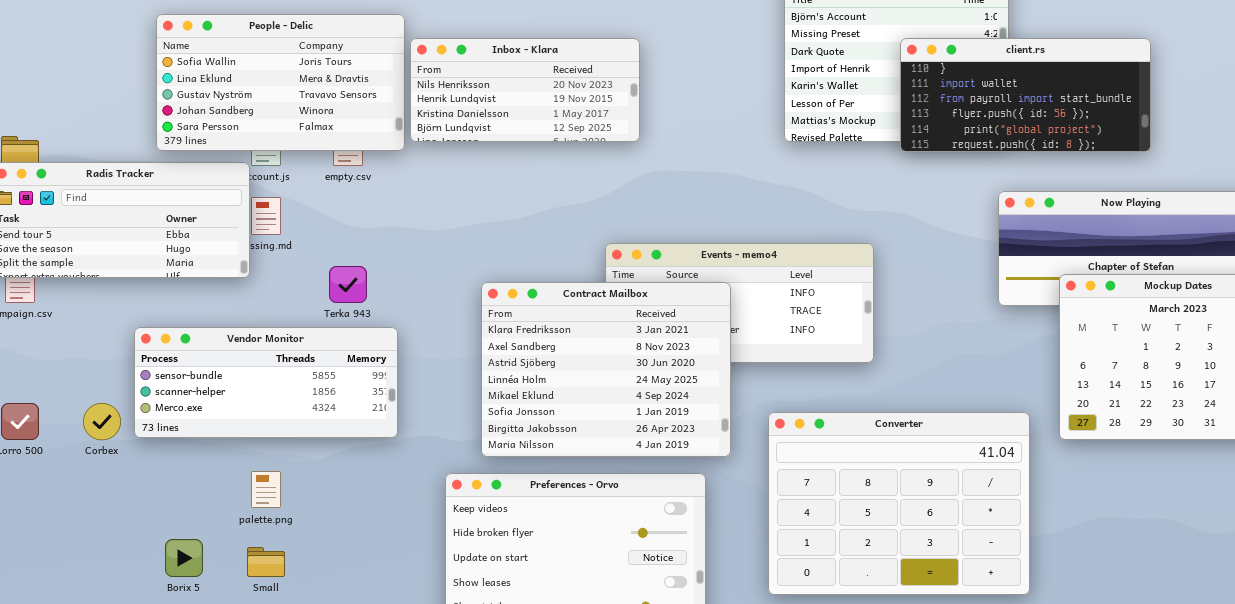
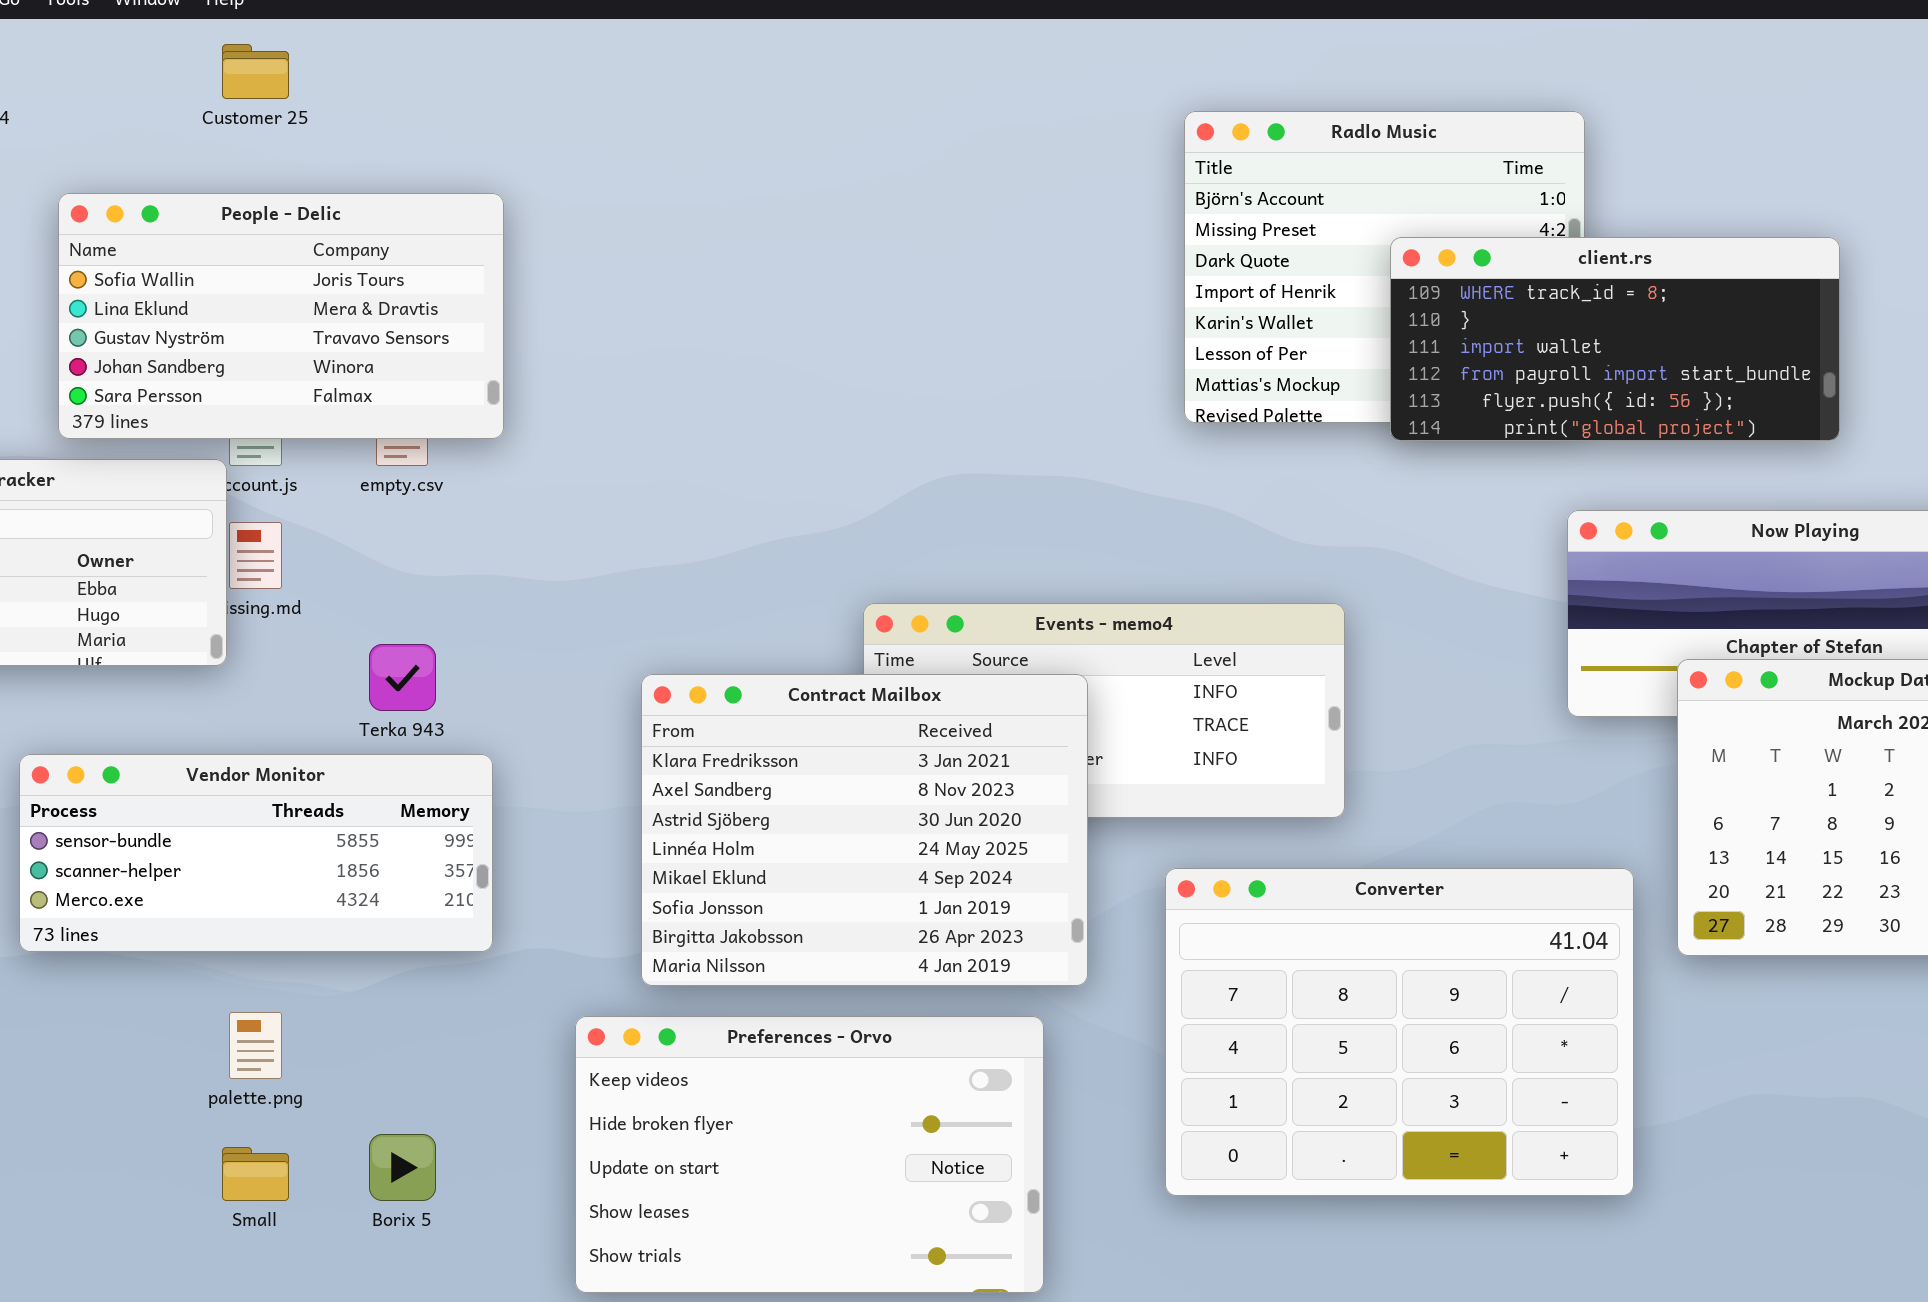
Inbox - Klara: [410,38,640,142] -> none, closed
client.rs: [900,38,1151,152] -> [1390,237,1840,441], scrolled up 1 row
Converter: [768,412,1030,595] -> [1165,868,1634,1196], moved
Borix 5: [165,539,203,577] -> [369,1134,436,1201], moved

